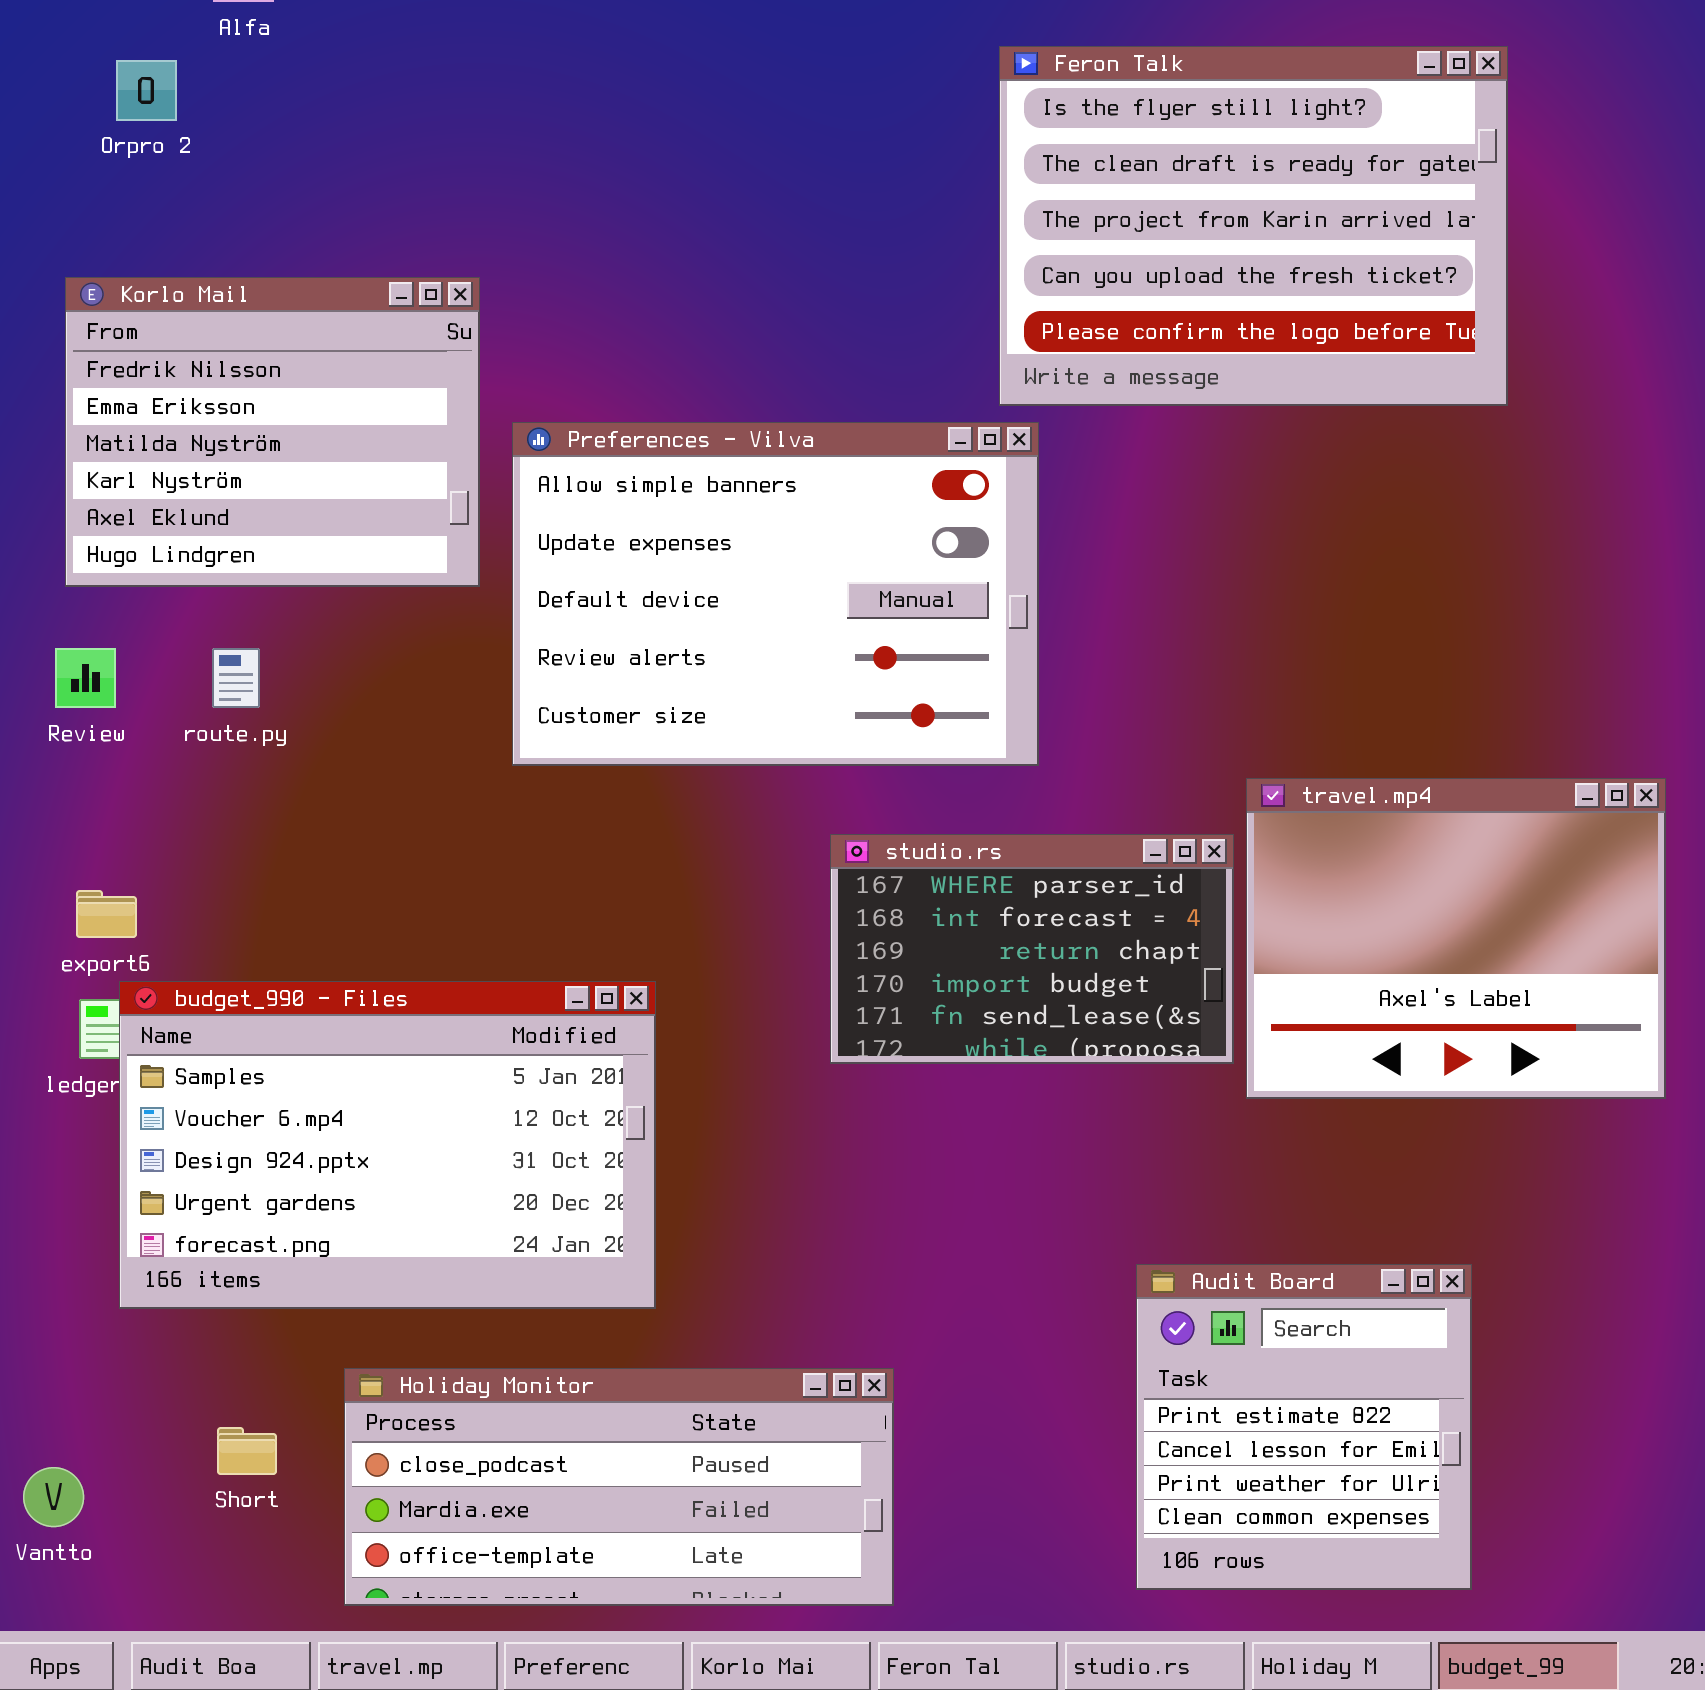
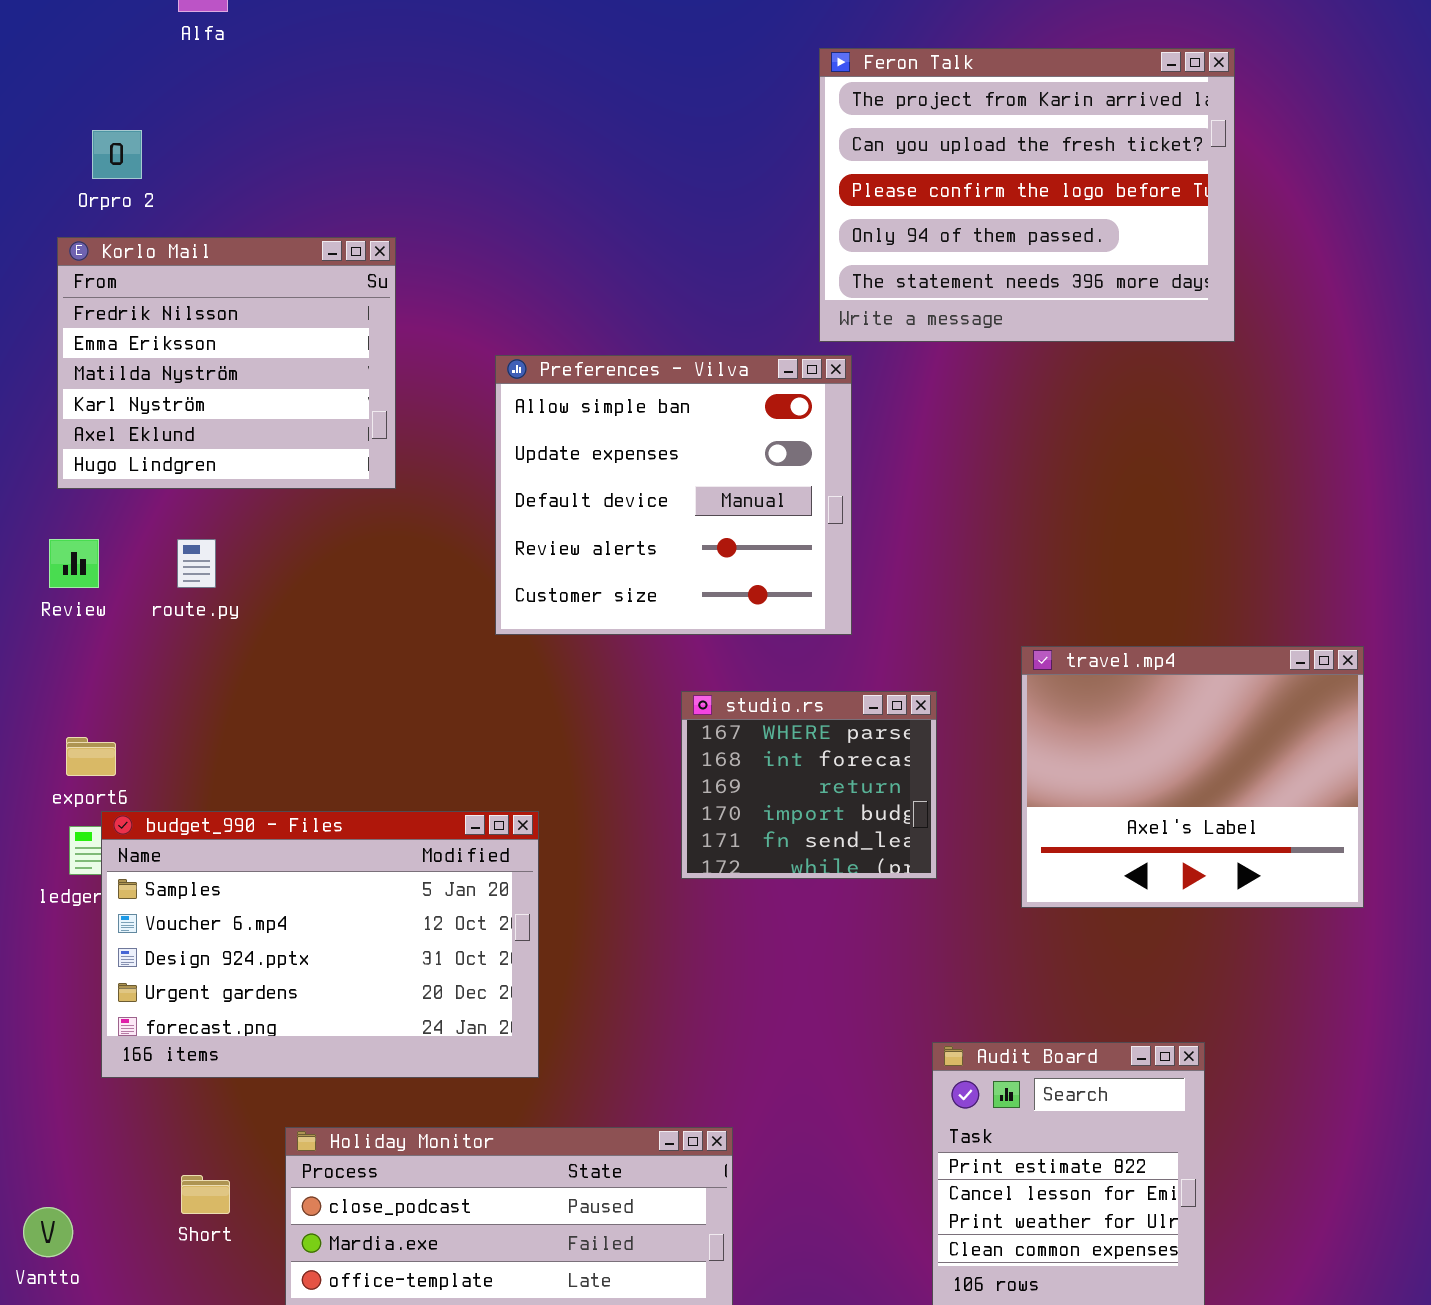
Feron Talk: [999,46,1508,406] -> [819,48,1235,342], scrolled down 2 rows
Orpro 2: [116,60,177,121] -> [92,130,142,179], moved
Preferences - Vilva: [512,422,1039,766] -> [495,355,852,635], resized
studio.rs: [830,834,1234,1064] -> [681,691,937,879], resized

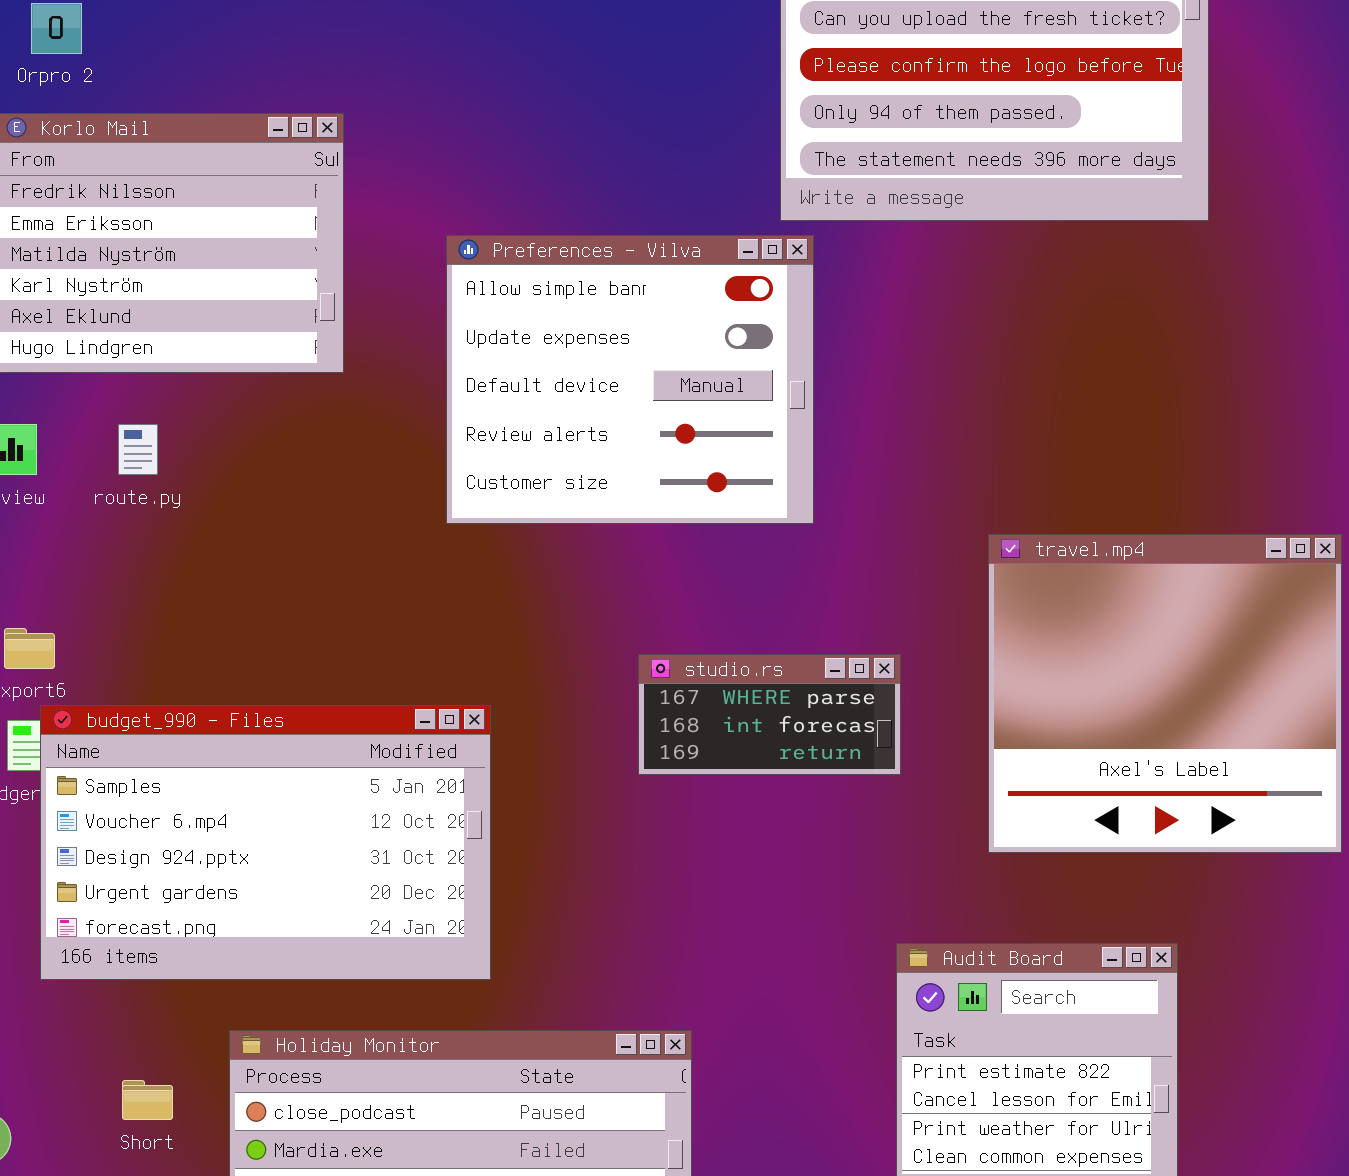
travel.mp4: [1021,646,1364,908] -> [988,534,1342,853], resized
studio.rs: [681,691,937,879] -> [638,654,901,775], resized

